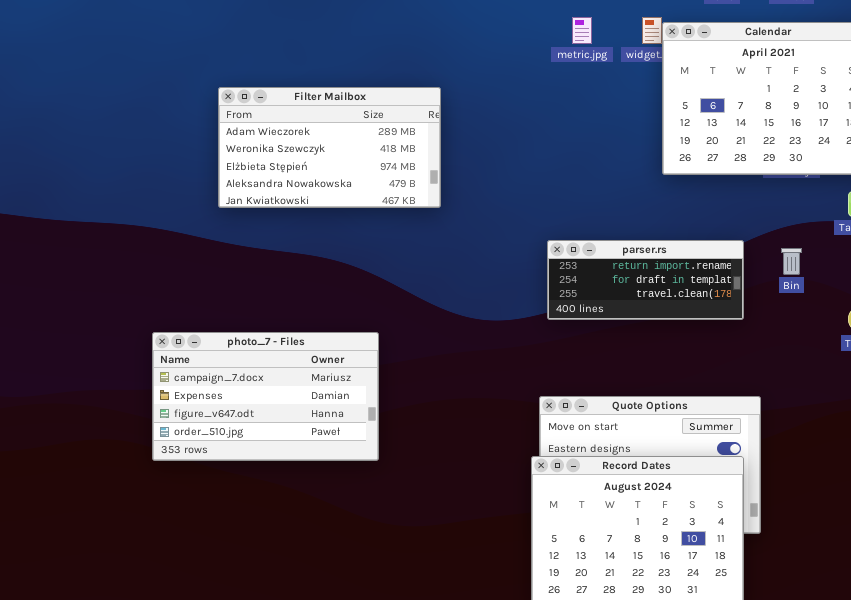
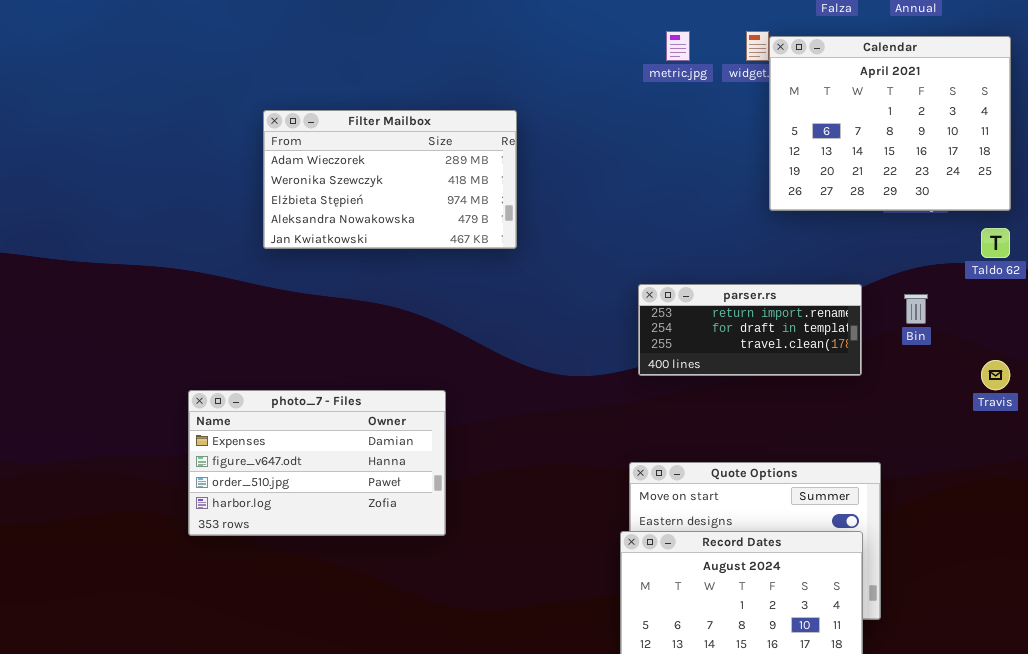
photo_7 - Files: [152,332,379,461] -> [188,390,446,536], scrolled down 1 row

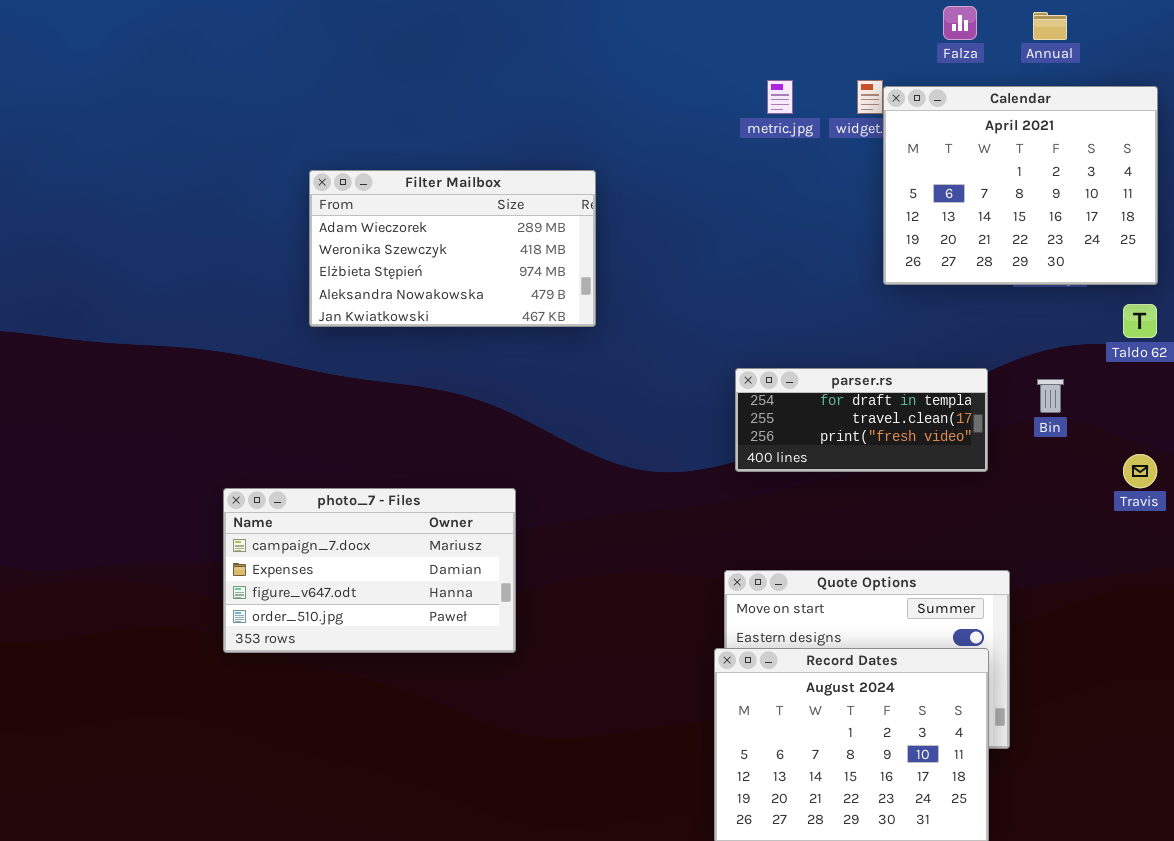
parser.rs: [638,284,862,376] -> [735,368,988,472], scrolled down 1 row
photo_7 - Files: [188,390,446,536] -> [223,488,516,653], scrolled up 1 row

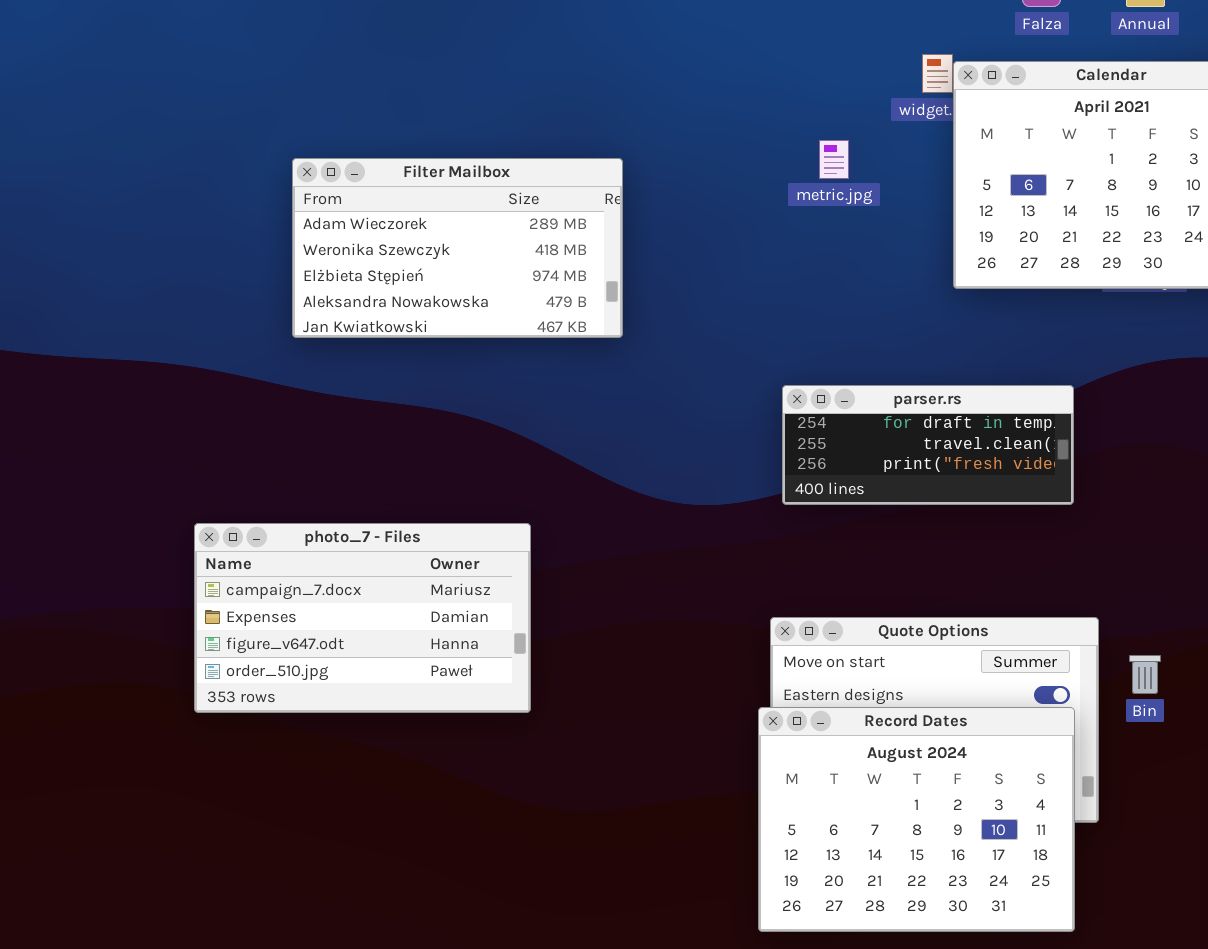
metric.jpg: [767,80,793,114] -> [819,140,849,179], moved
Bin: [1037,379,1064,413] -> [1129,655,1161,694], moved

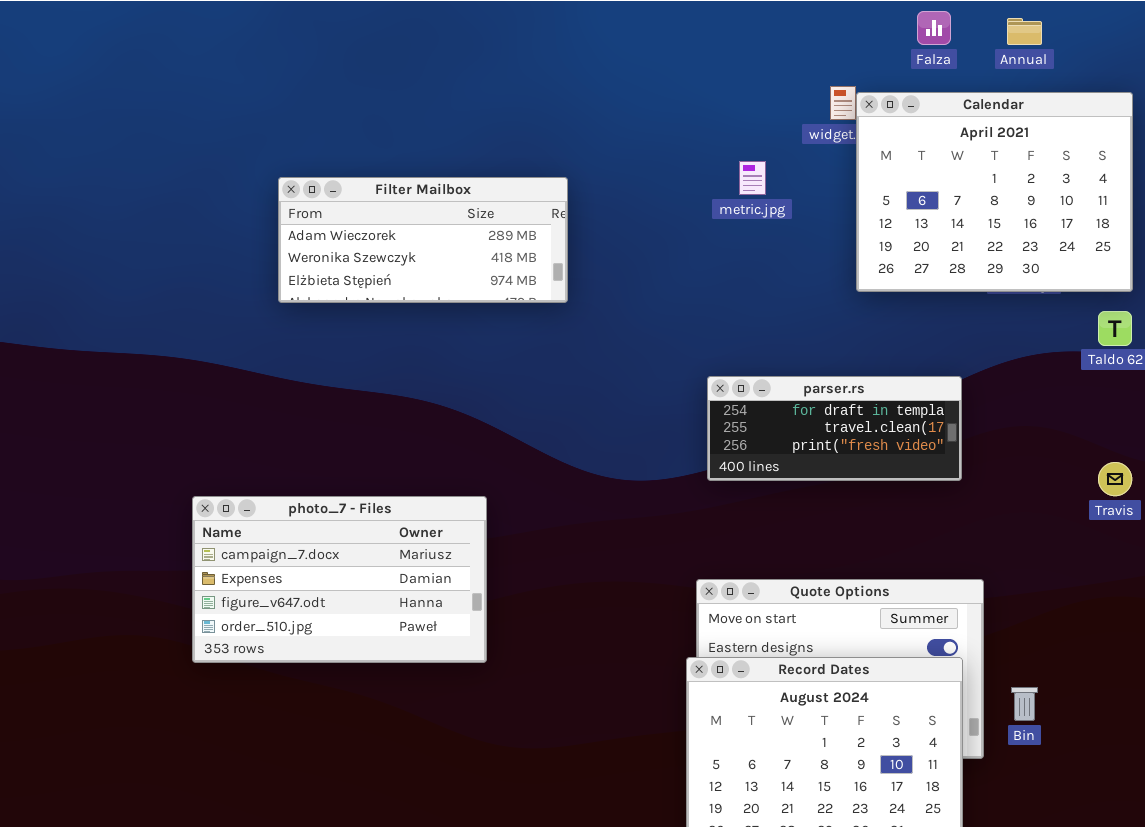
Filter Mailbox: [292,158,623,338] -> [278,177,568,303], resized
Bin: [1129,655,1161,694] -> [1011,687,1038,721], moved

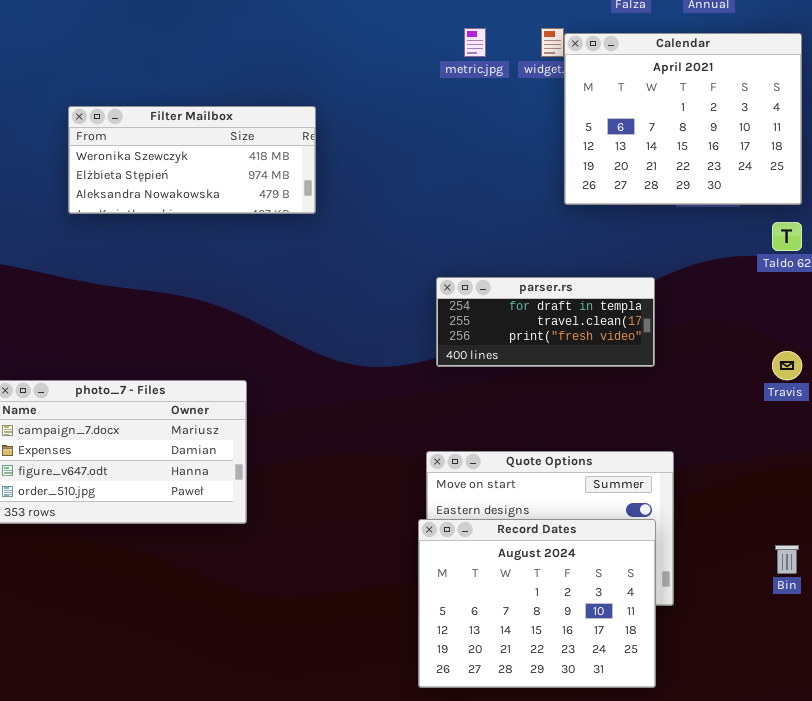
metric.jpg: [739,161,766,195] -> [464,28,486,57], moved
Filter Mailbox: [278,177,568,303] -> [68,106,316,214], scrolled down 1 row
Bin: [1011,687,1038,721] -> [775,545,799,574], moved

